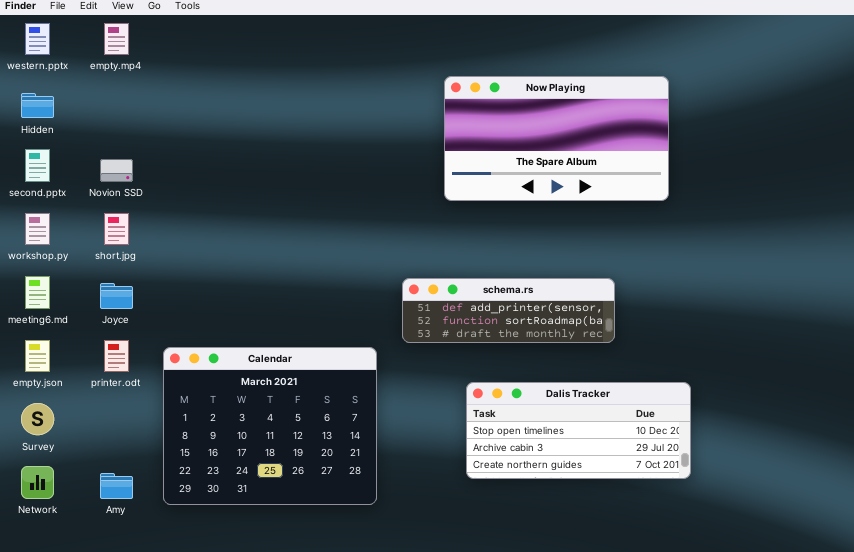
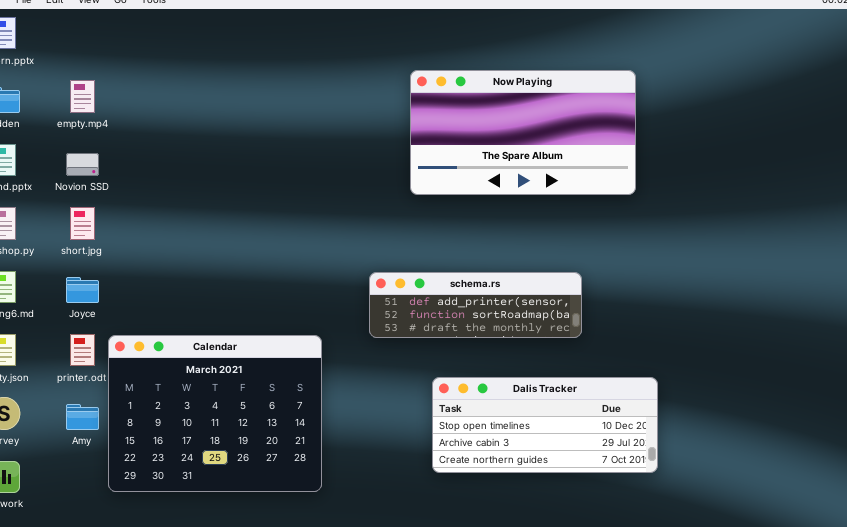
empty.mp4: [104,23,129,55] -> [70,80,95,113], moved
Calendar: [163,347,377,505] -> [108,335,322,492], moved
Amy: [100,473,133,499] -> [66,404,99,430], moved

